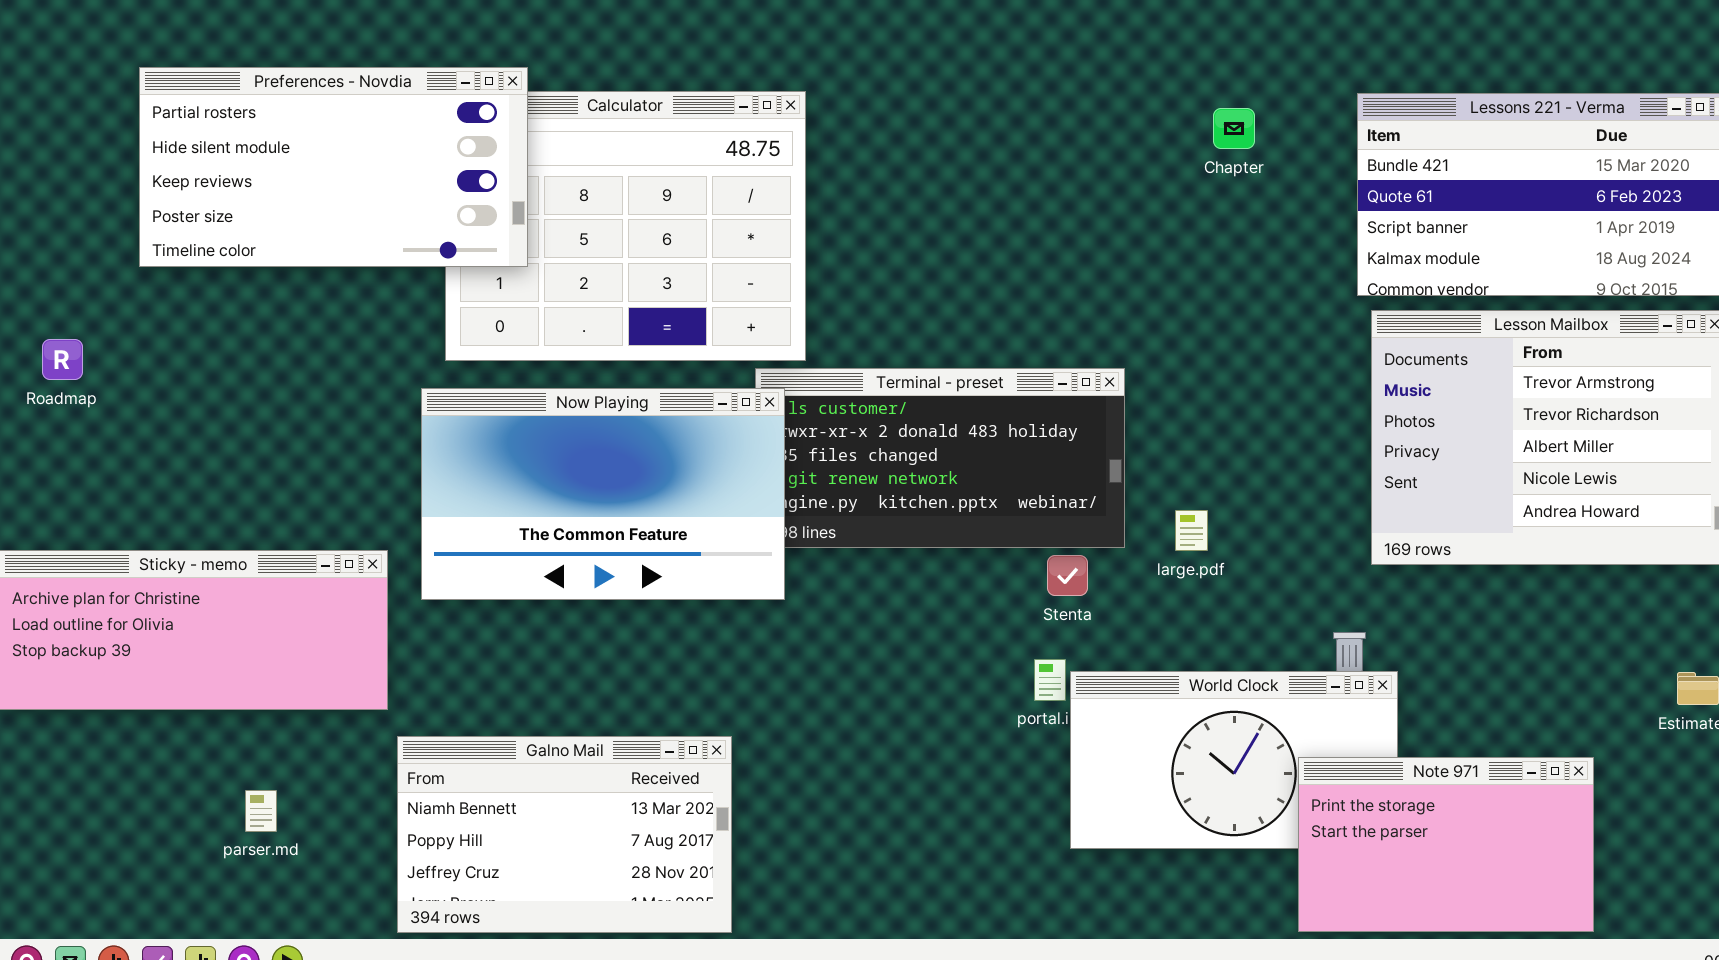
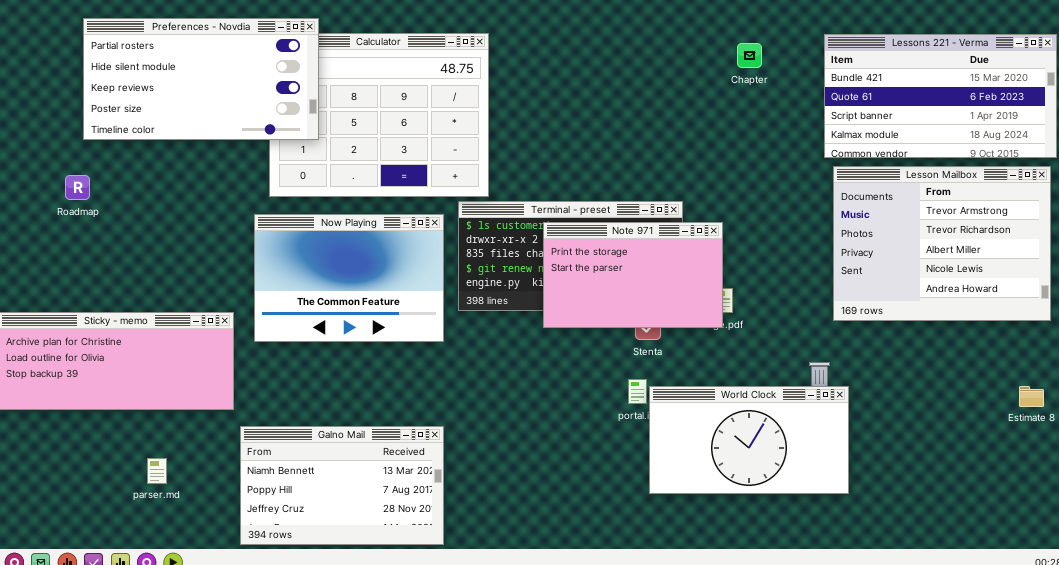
Roadmap: [42,339,83,380] -> [65,175,90,200], moved
Now Playing: [421,388,785,600] -> [254,214,444,342], resized
Note 971: [1298,757,1594,932] -> [543,222,723,328], moved

